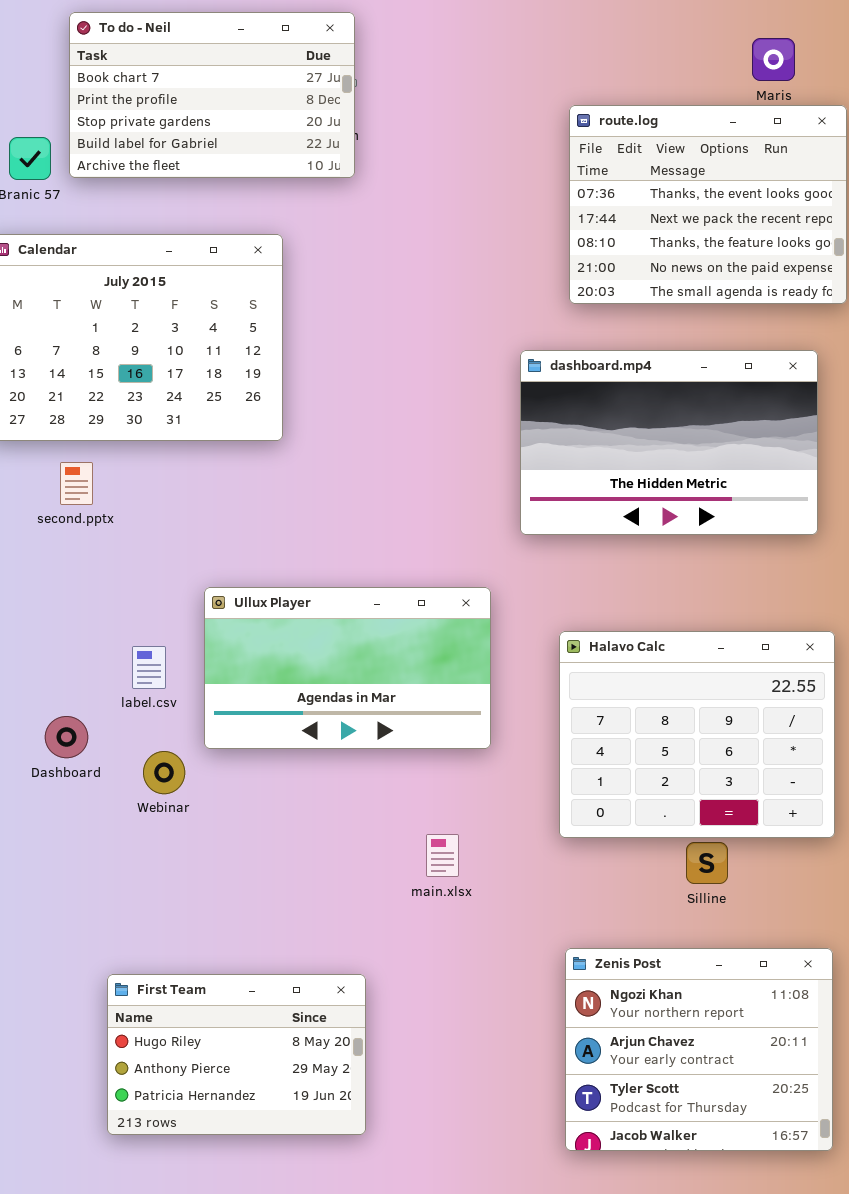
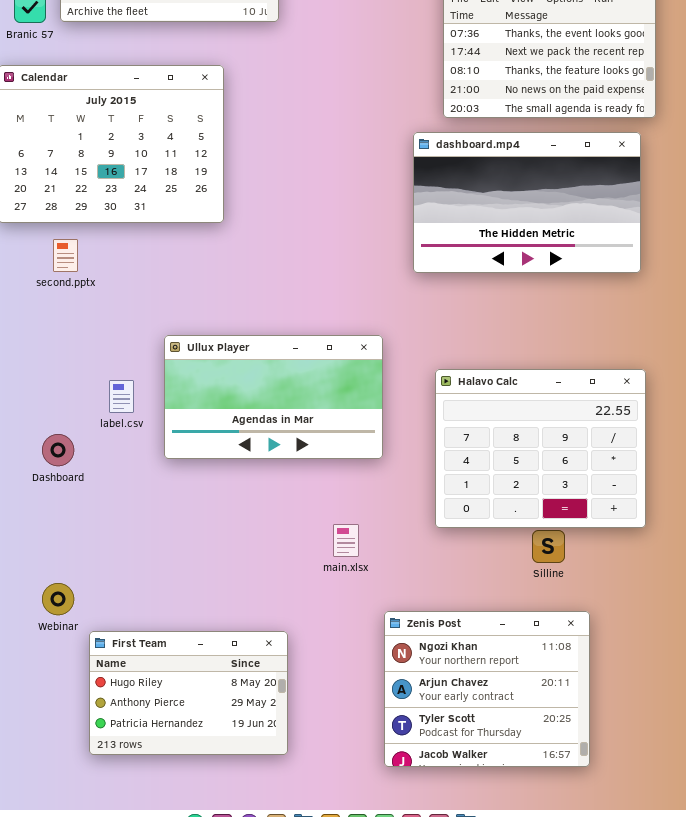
dashboard.mp4: [520,350,818,535] -> [413,132,641,273], moved
Webinar: [143,751,185,794] -> [42,583,74,615], moved
Zenis Post: [565,948,833,1151] -> [384,611,590,767], moved

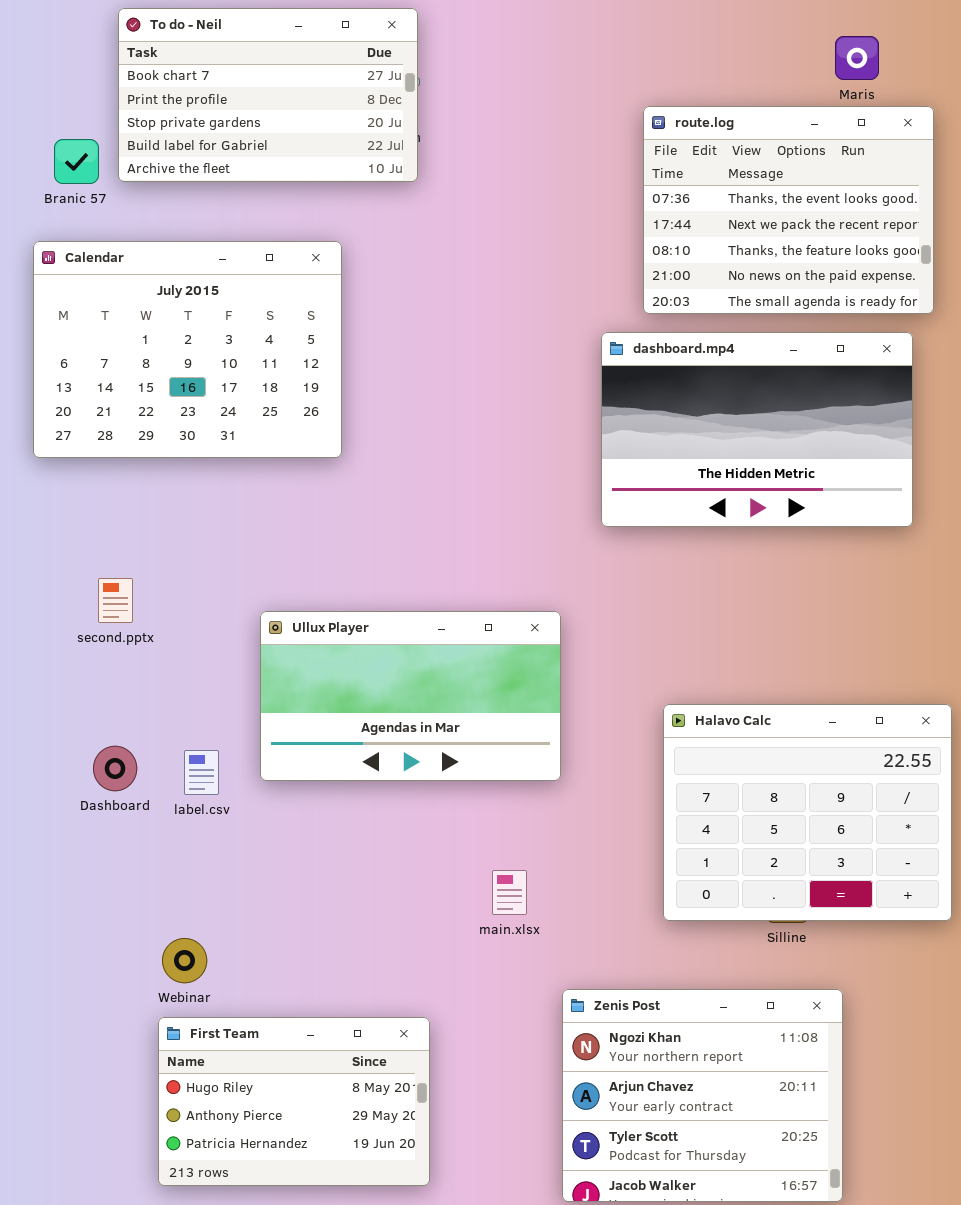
second.pptx: [53,239,78,272] -> [98,578,133,623], moved
Halavo Calc: [435,369,646,528] -> [663,704,952,921], moved
label.csv: [109,380,134,413] -> [184,750,219,795], moved
Webinar: [42,583,74,615] -> [162,938,207,983], moved

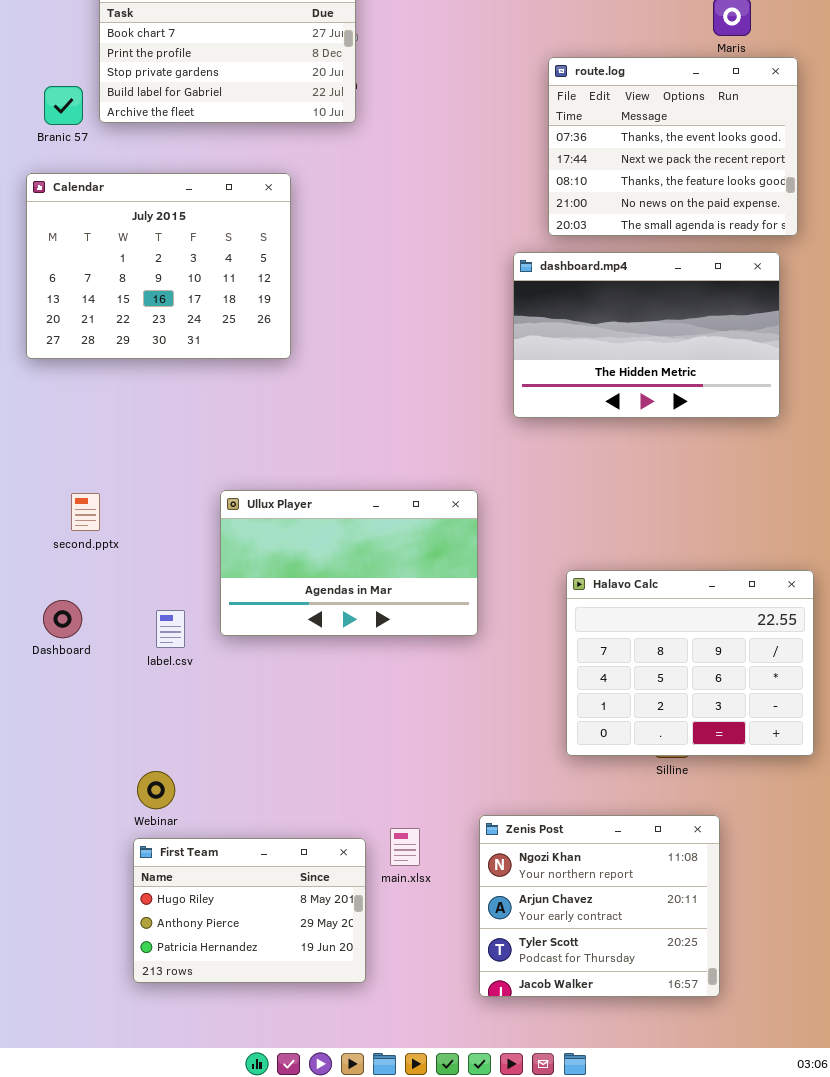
second.pptx: [98,578,133,623] -> [71,493,100,531], moved
Dashboard: [93,746,137,791] -> [43,600,82,638], moved
main.xlsx: [492,870,527,915] -> [390,828,420,866], moved

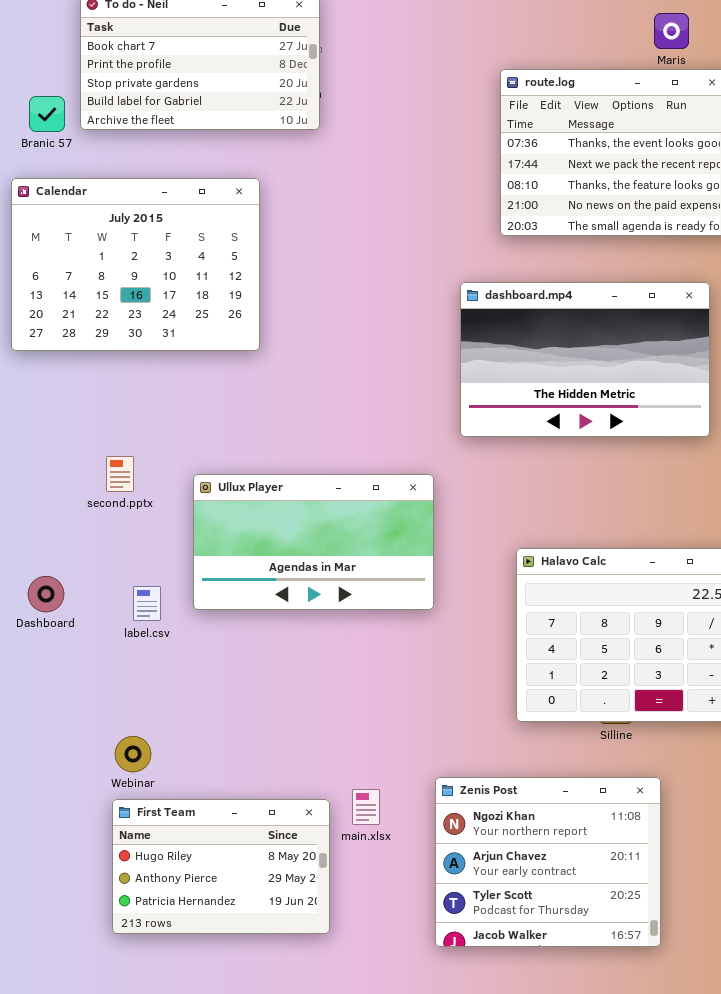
dashboard.mp4: [513,252,780,418] -> [460,282,710,437], moved
second.pptx: [71,493,100,531] -> [106,456,134,492], moved

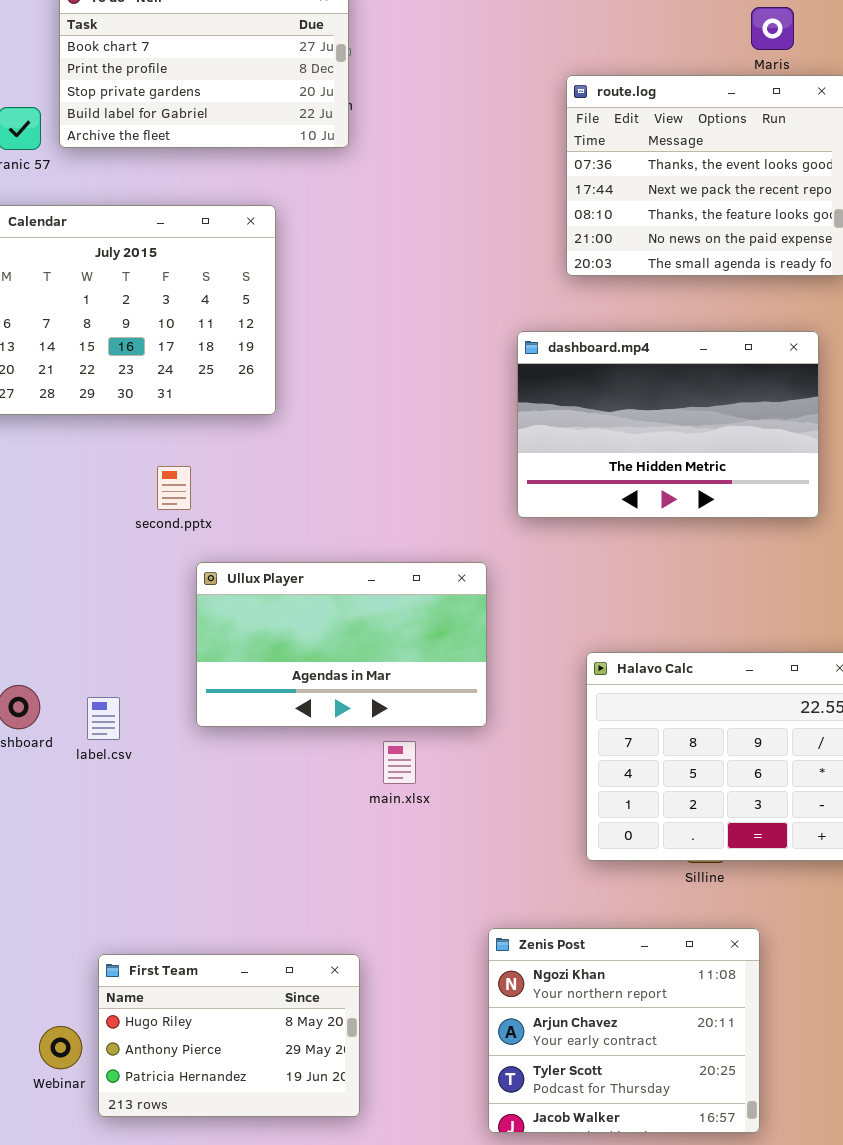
second.pptx: [106,456,134,492] -> [157,466,191,510], moved
label.csv: [133,586,161,621] -> [87,697,120,740], moved
Webinar: [115,736,151,772] -> [39,1026,82,1069], moved
main.xlsx: [352,789,380,825] -> [383,741,416,784], moved

